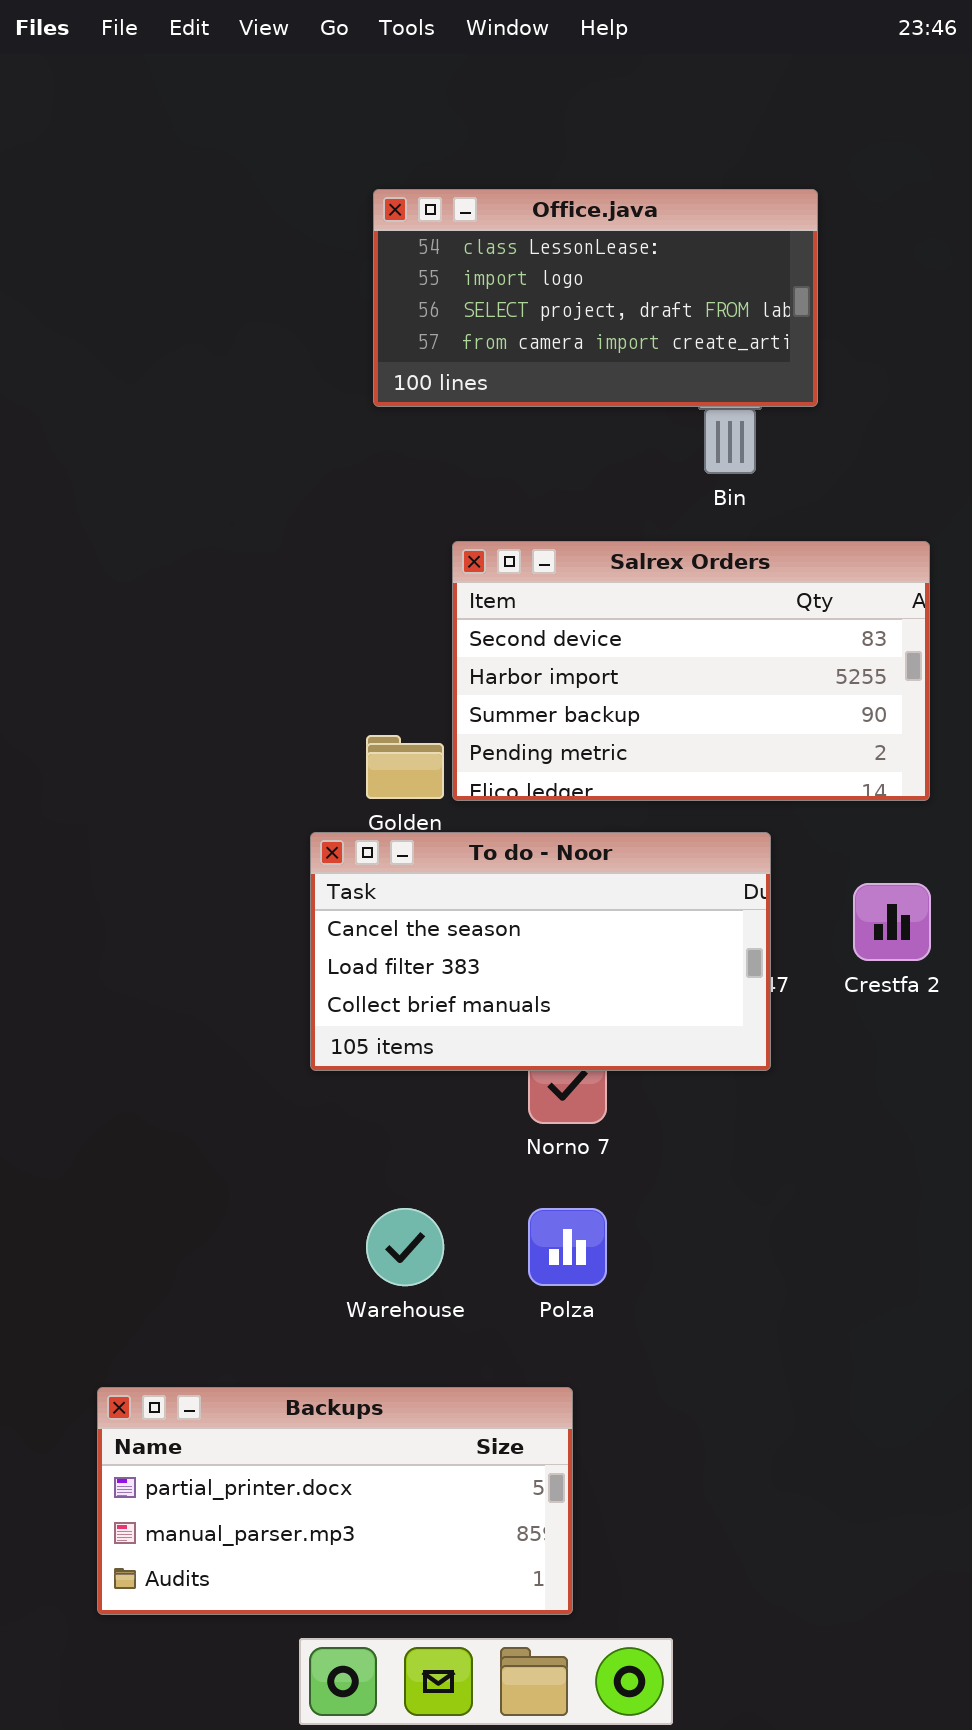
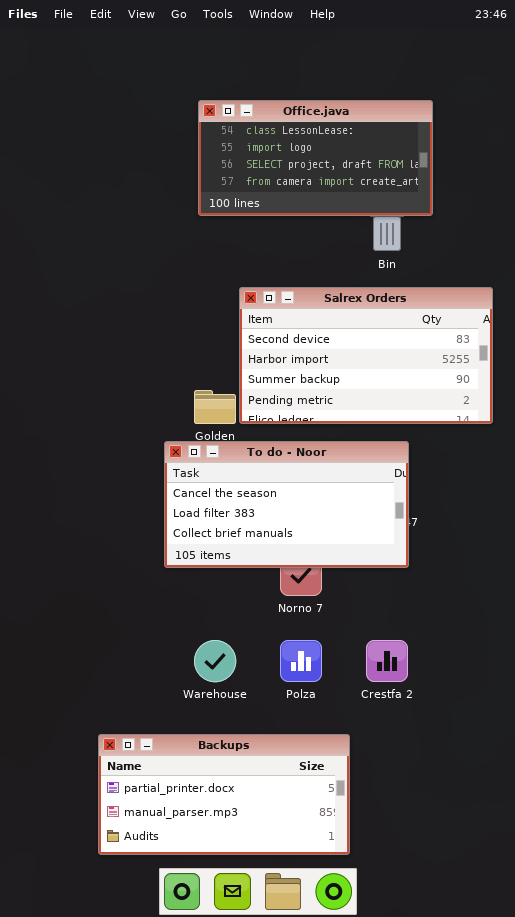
Crestfa 2: [853,883,931,961] -> [366,640,408,682], moved
Backups: [97,1387,573,1615] -> [98,734,350,855], moved

